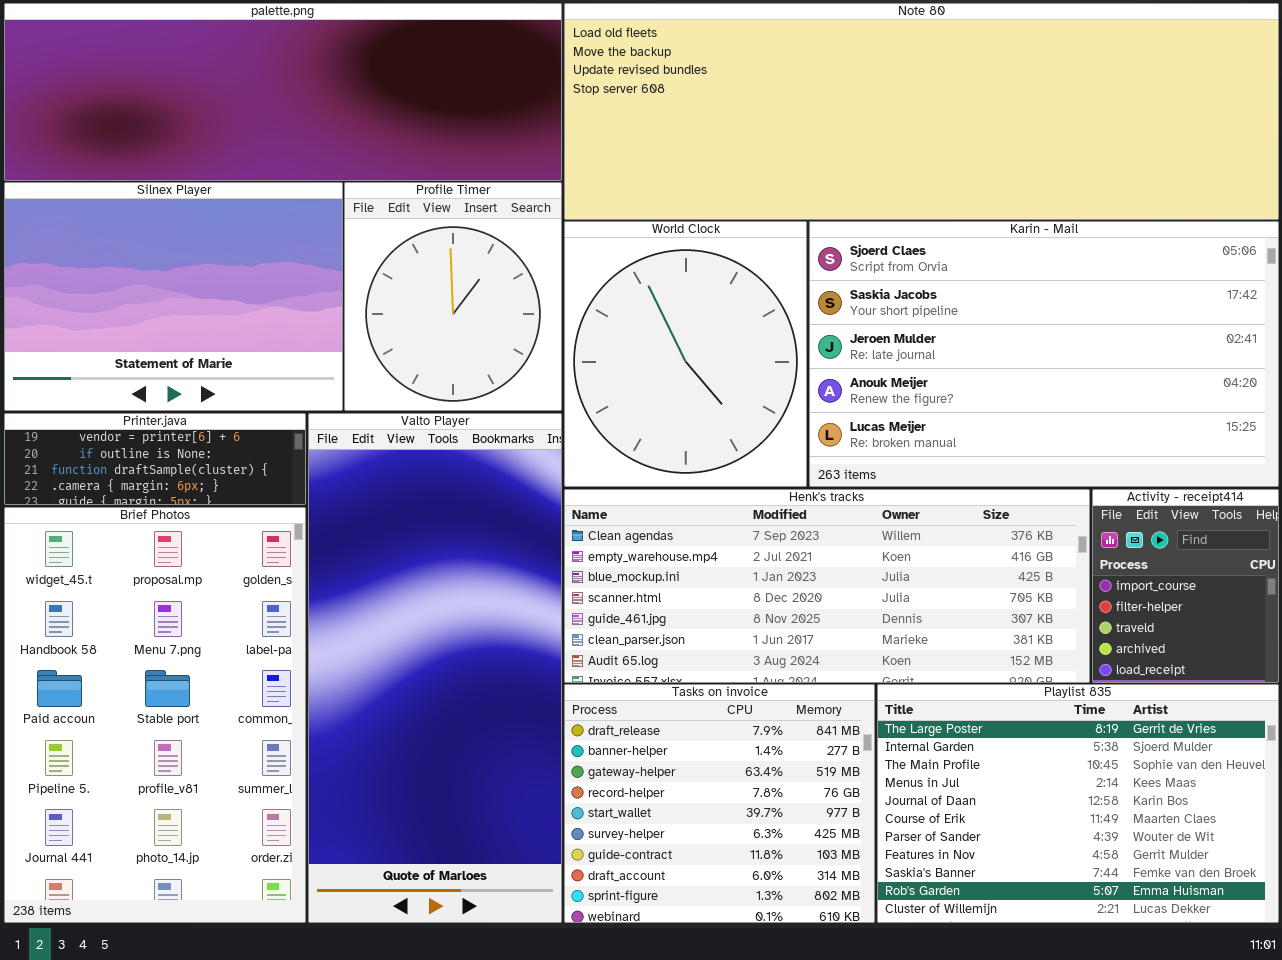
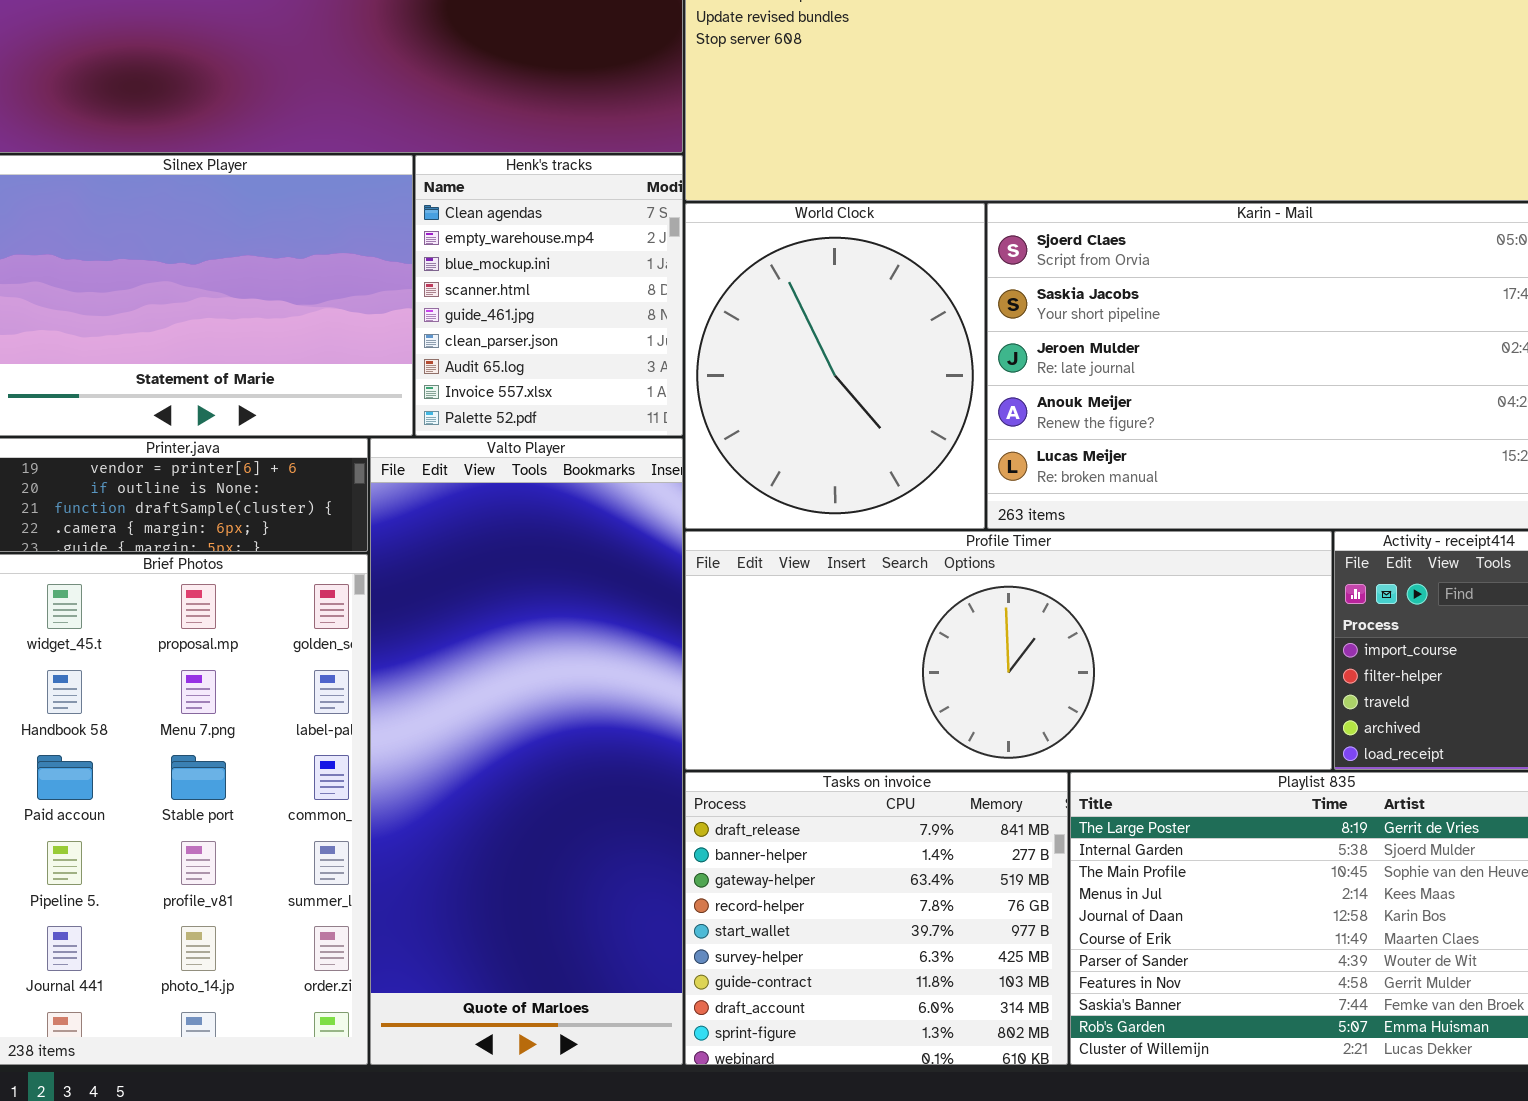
Profile Timer: [344,182,562,411] -> [685,531,1332,770], moved, resized
Henk's tracks: [564,489,1090,683] -> [415,155,683,436], moved, resized

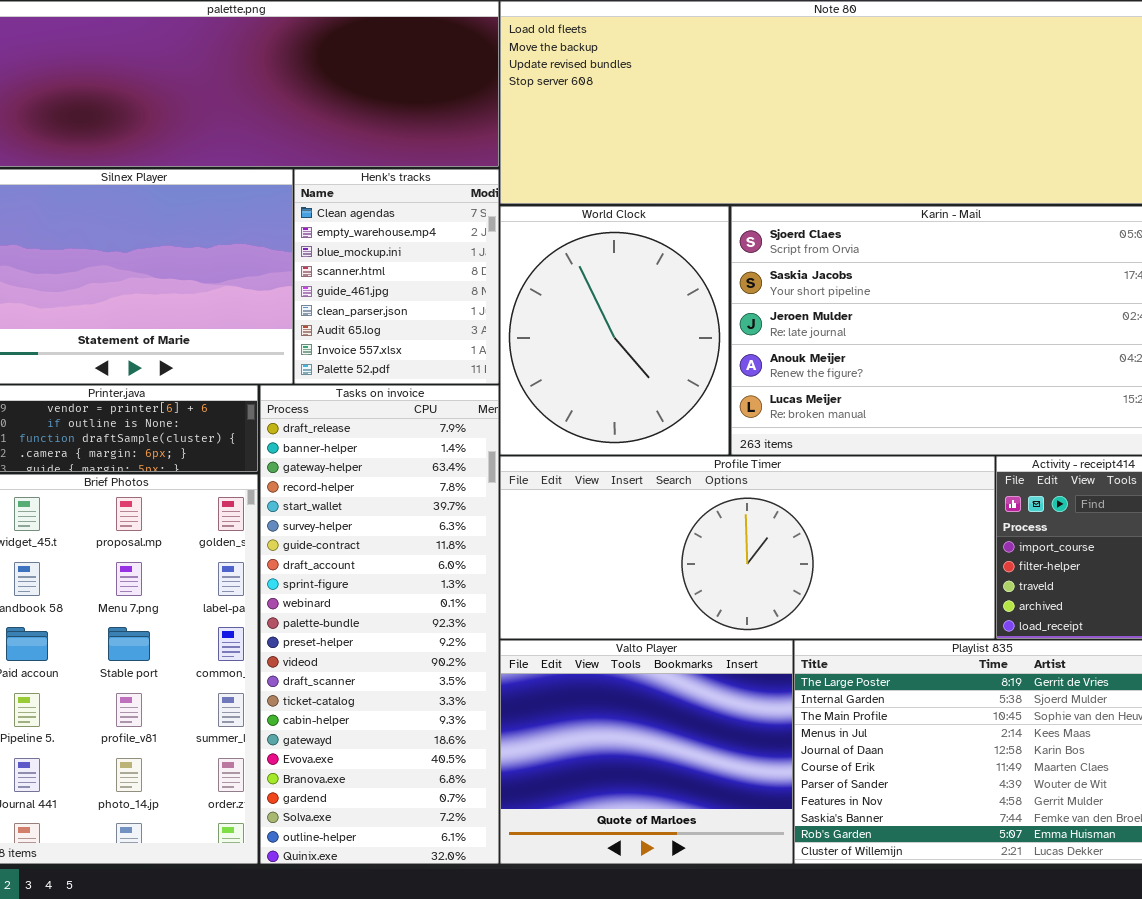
Valto Player: [370,438,683,1065] -> [500,640,793,864], moved, resized
Tasks on invoice: [685,772,1068,1065] -> [260,385,499,864], moved, resized

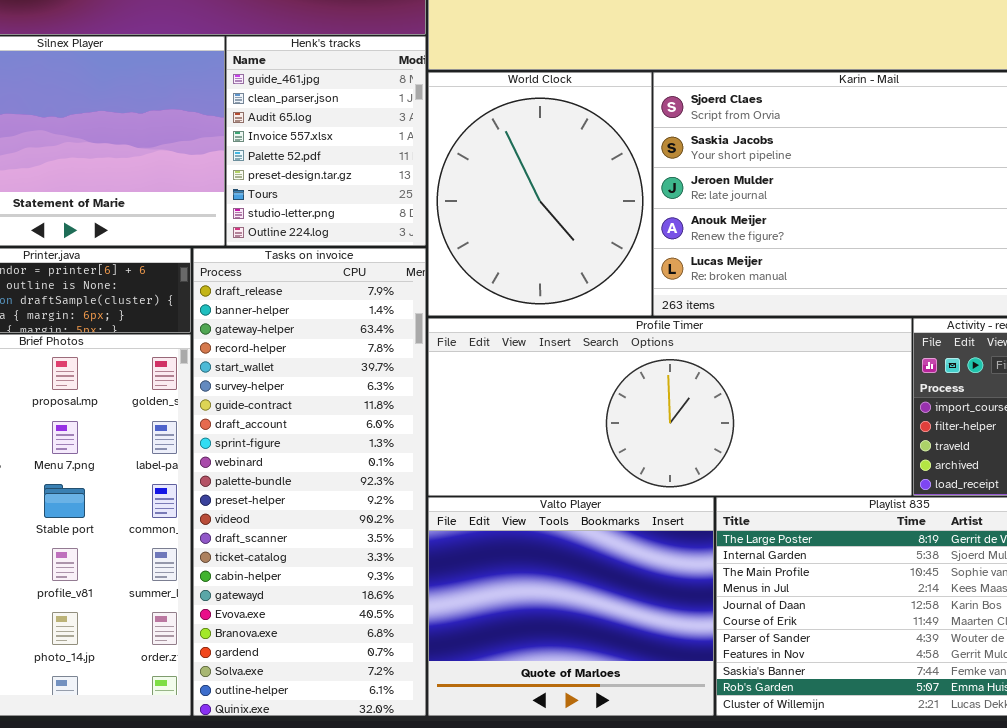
Henk's tracks: [294,169,499,384] -> [226,36,426,246], scrolled down 4 rows

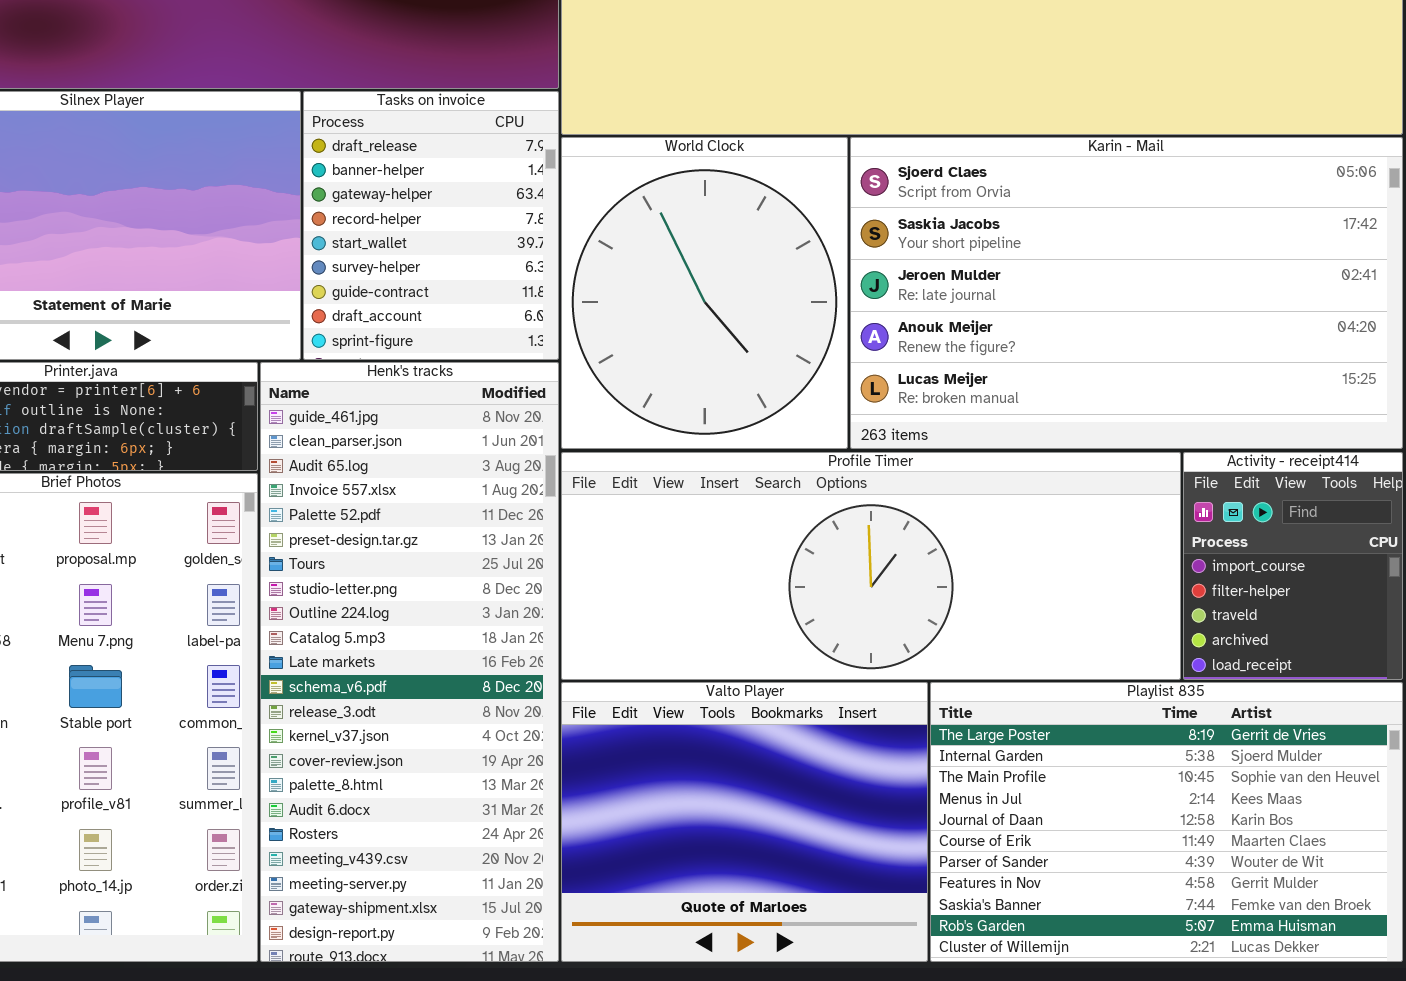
Henk's tracks: [226,36,426,246] -> [260,362,559,962], moved, resized
Tasks on invoice: [193,248,426,716] -> [303,91,559,360], moved, resized

